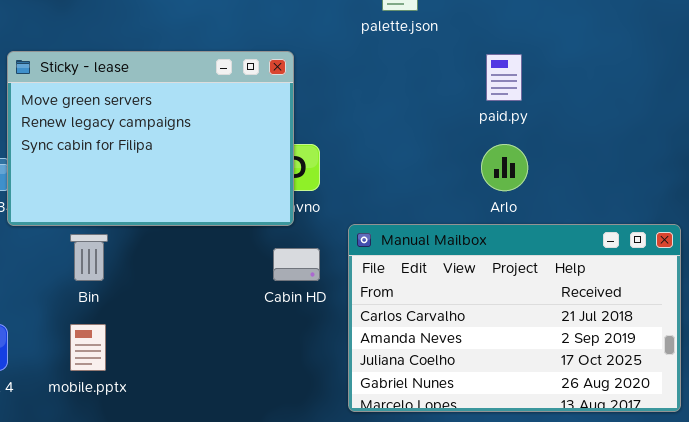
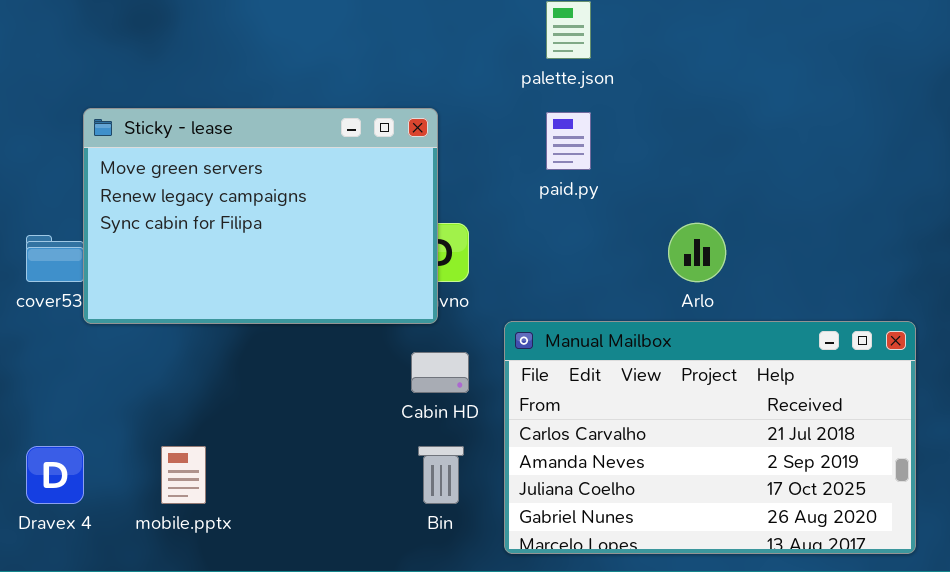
paid.py: [486,54,522,101] -> [546,112,591,170], moved
Bin: [70,234,108,281] -> [418,446,464,504], moved

